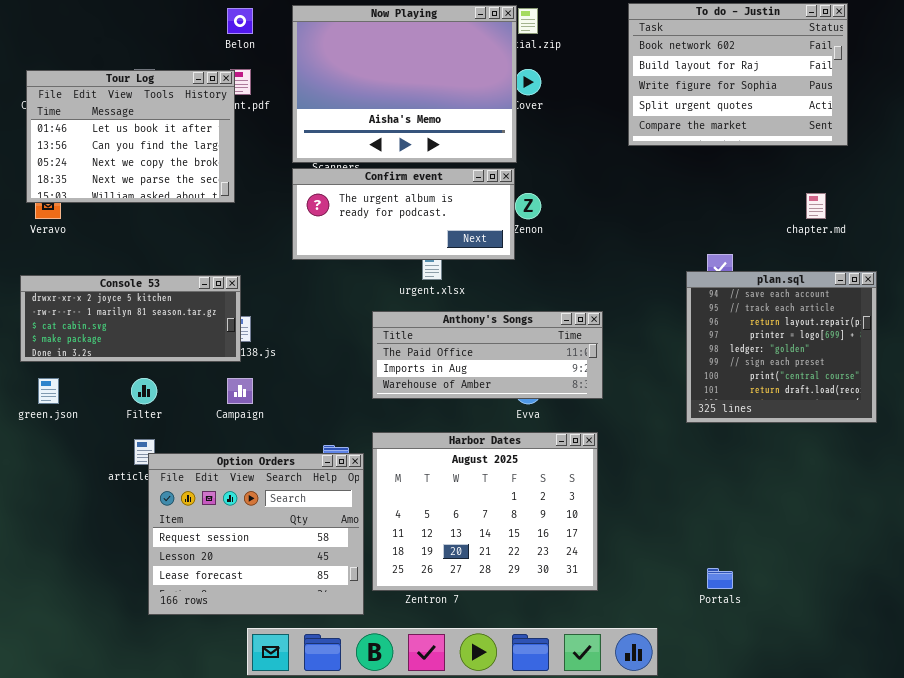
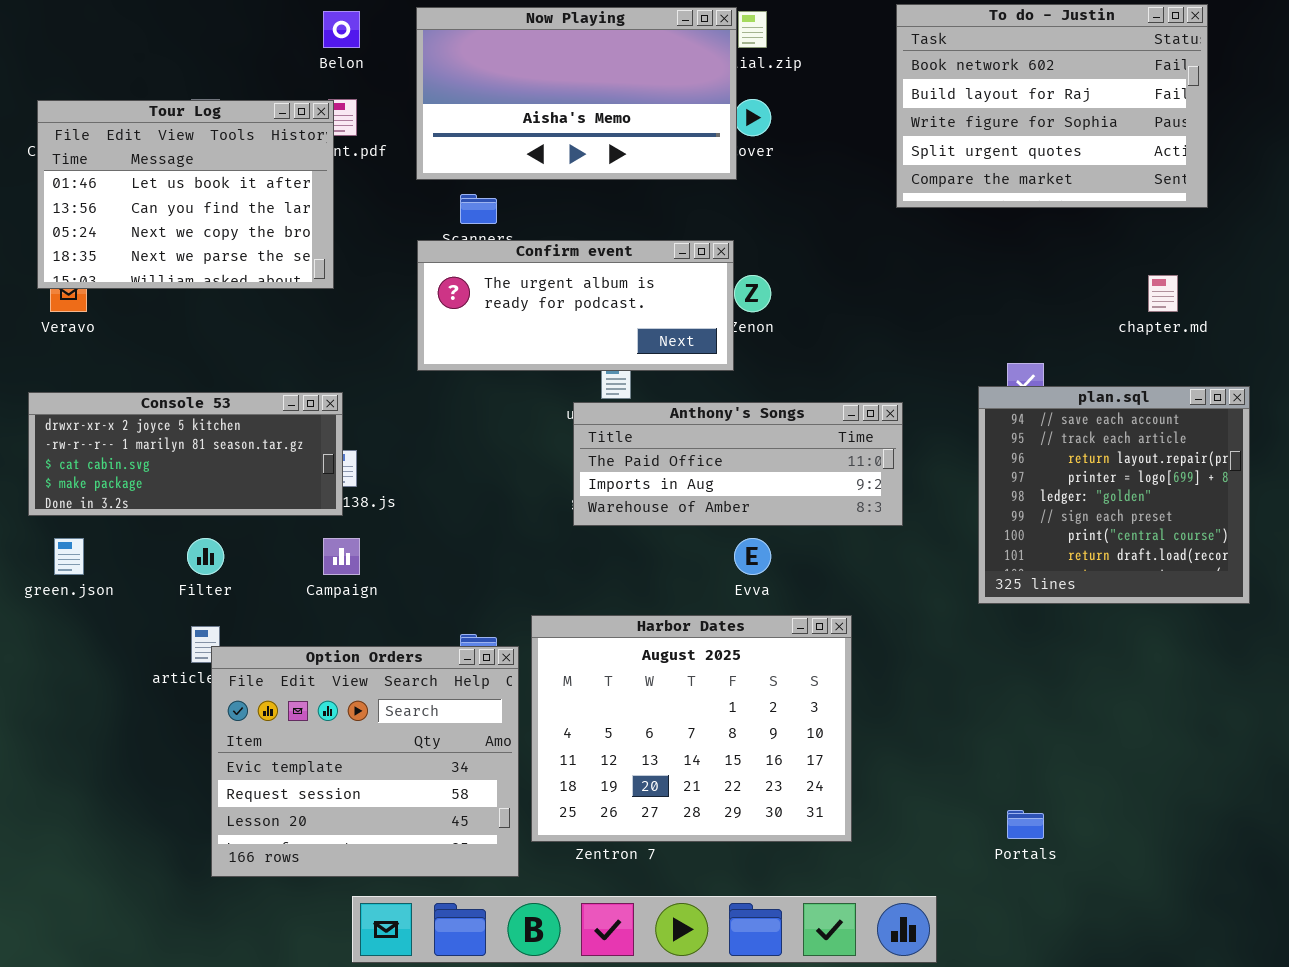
Now Playing: [292,5,517,163] -> [416,7,737,180], resized
Anthony's Songs: [372,311,603,399] -> [573,402,903,526], moved
Option Orders: [148,453,364,615] -> [211,646,519,877], scrolled up 1 row

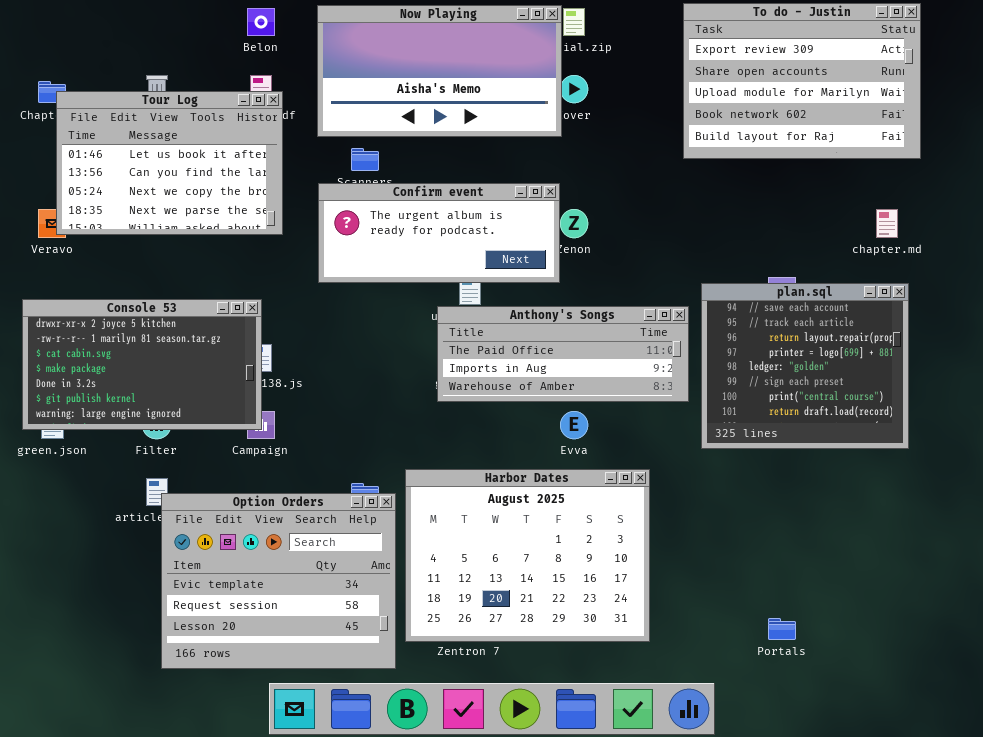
To do - Justin: [896,4,1208,208] -> [683,3,921,159], scrolled up 3 rows
Tour Log: [37,100,334,289] -> [56,91,283,235], moved
plan.sql: [978,386,1250,604] -> [701,283,909,449], moved
Console 53: [28,392,343,516] -> [22,299,262,430], resized

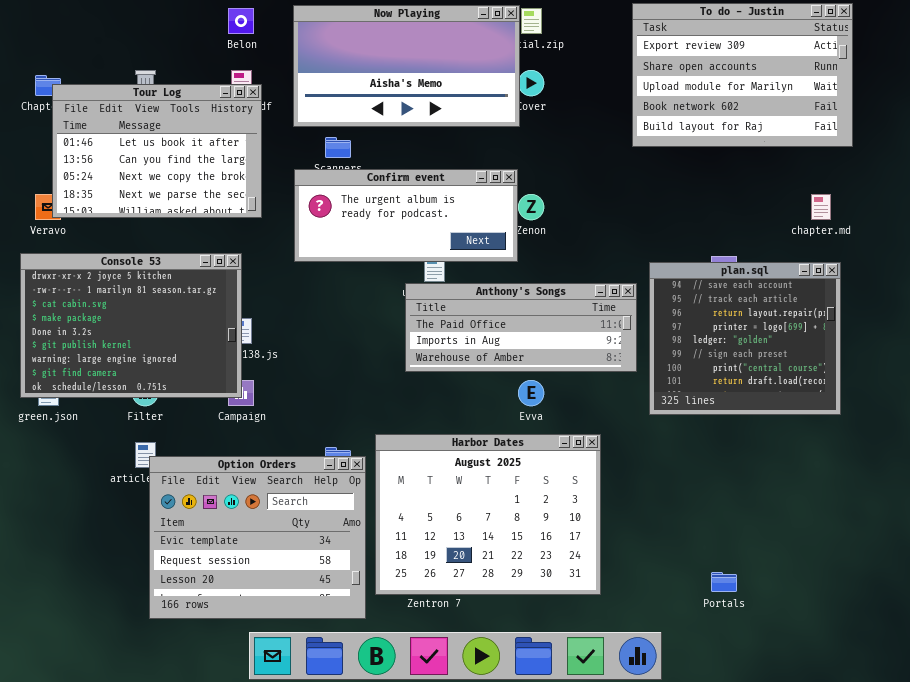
Console 53: [22,299,262,430] -> [20,253,242,398], resized

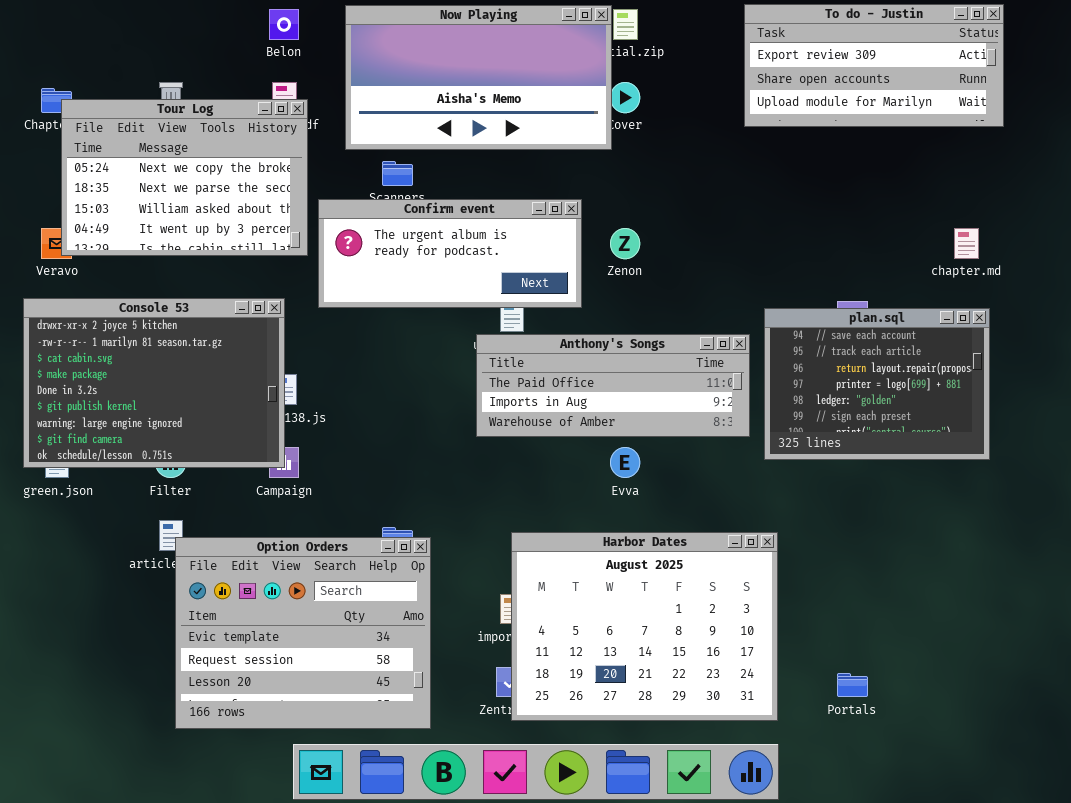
To do - Justin: [632,3,853,147] -> [744,4,1004,127], resized
Tour Log: [52,84,262,218] -> [61,99,308,256], scrolled down 2 rows
Confirm event: [294,169,518,262] -> [318,199,582,308], moved
plan.sql: [649,262,841,415] -> [764,308,990,460], resized
Harbor Dates: [375,434,601,595] -> [511,532,778,721], moved

